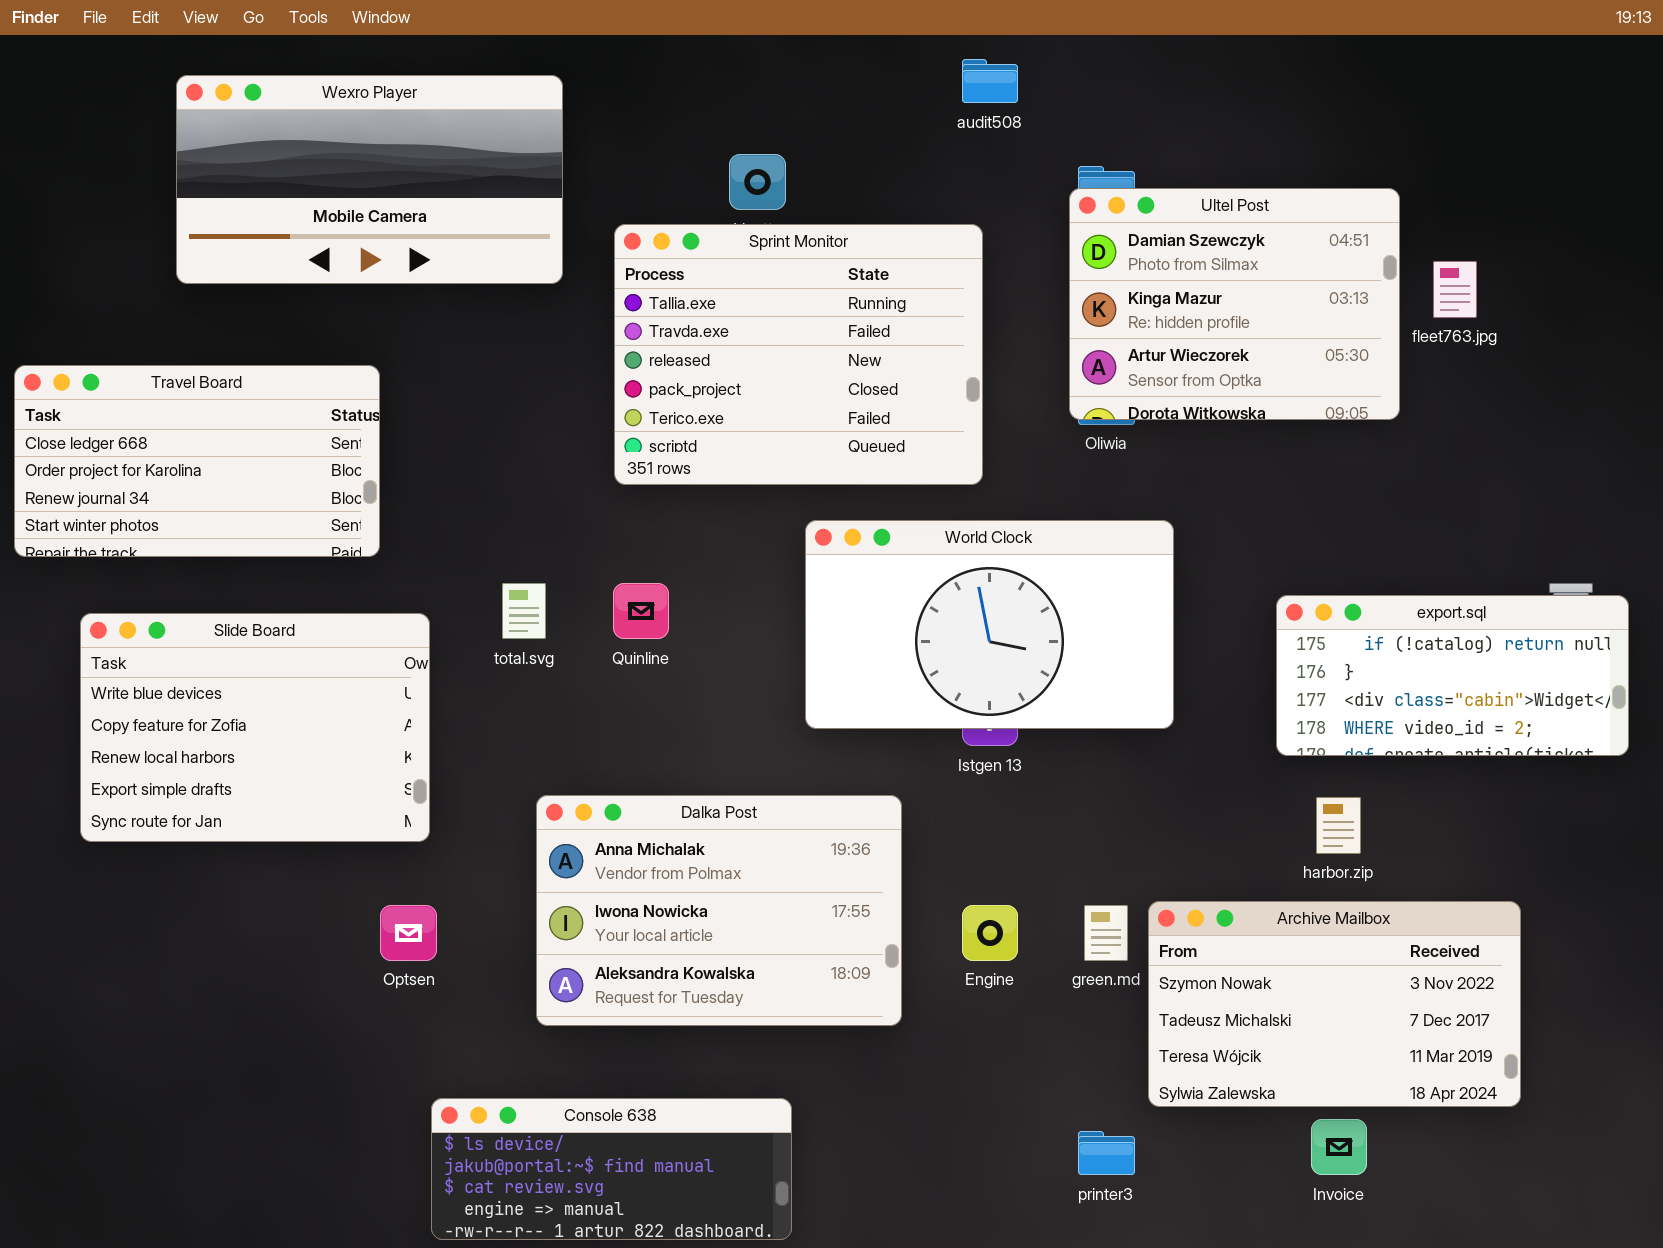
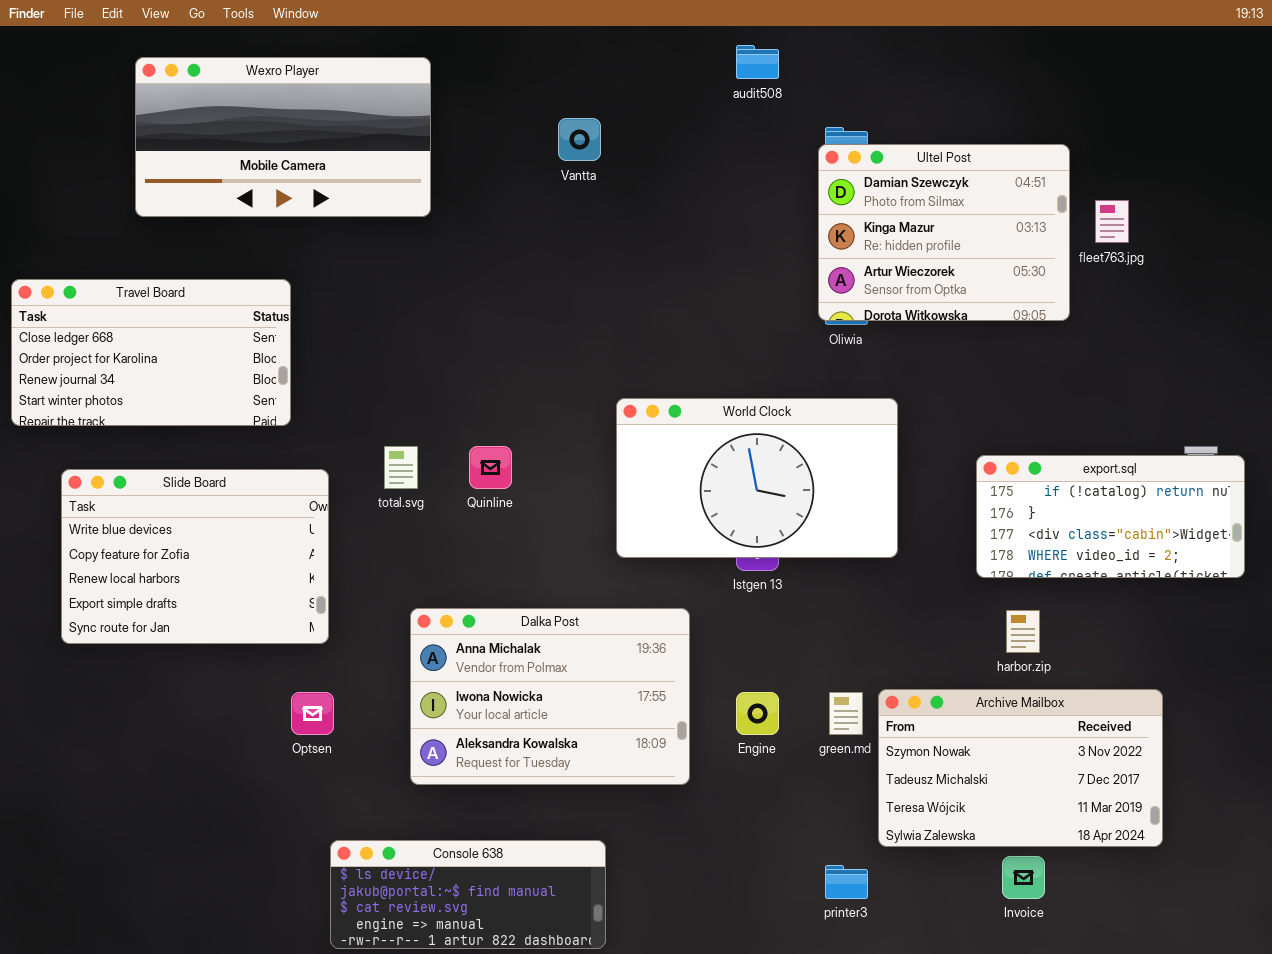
Sprint Monitor: [614,224,983,485] -> none, closed

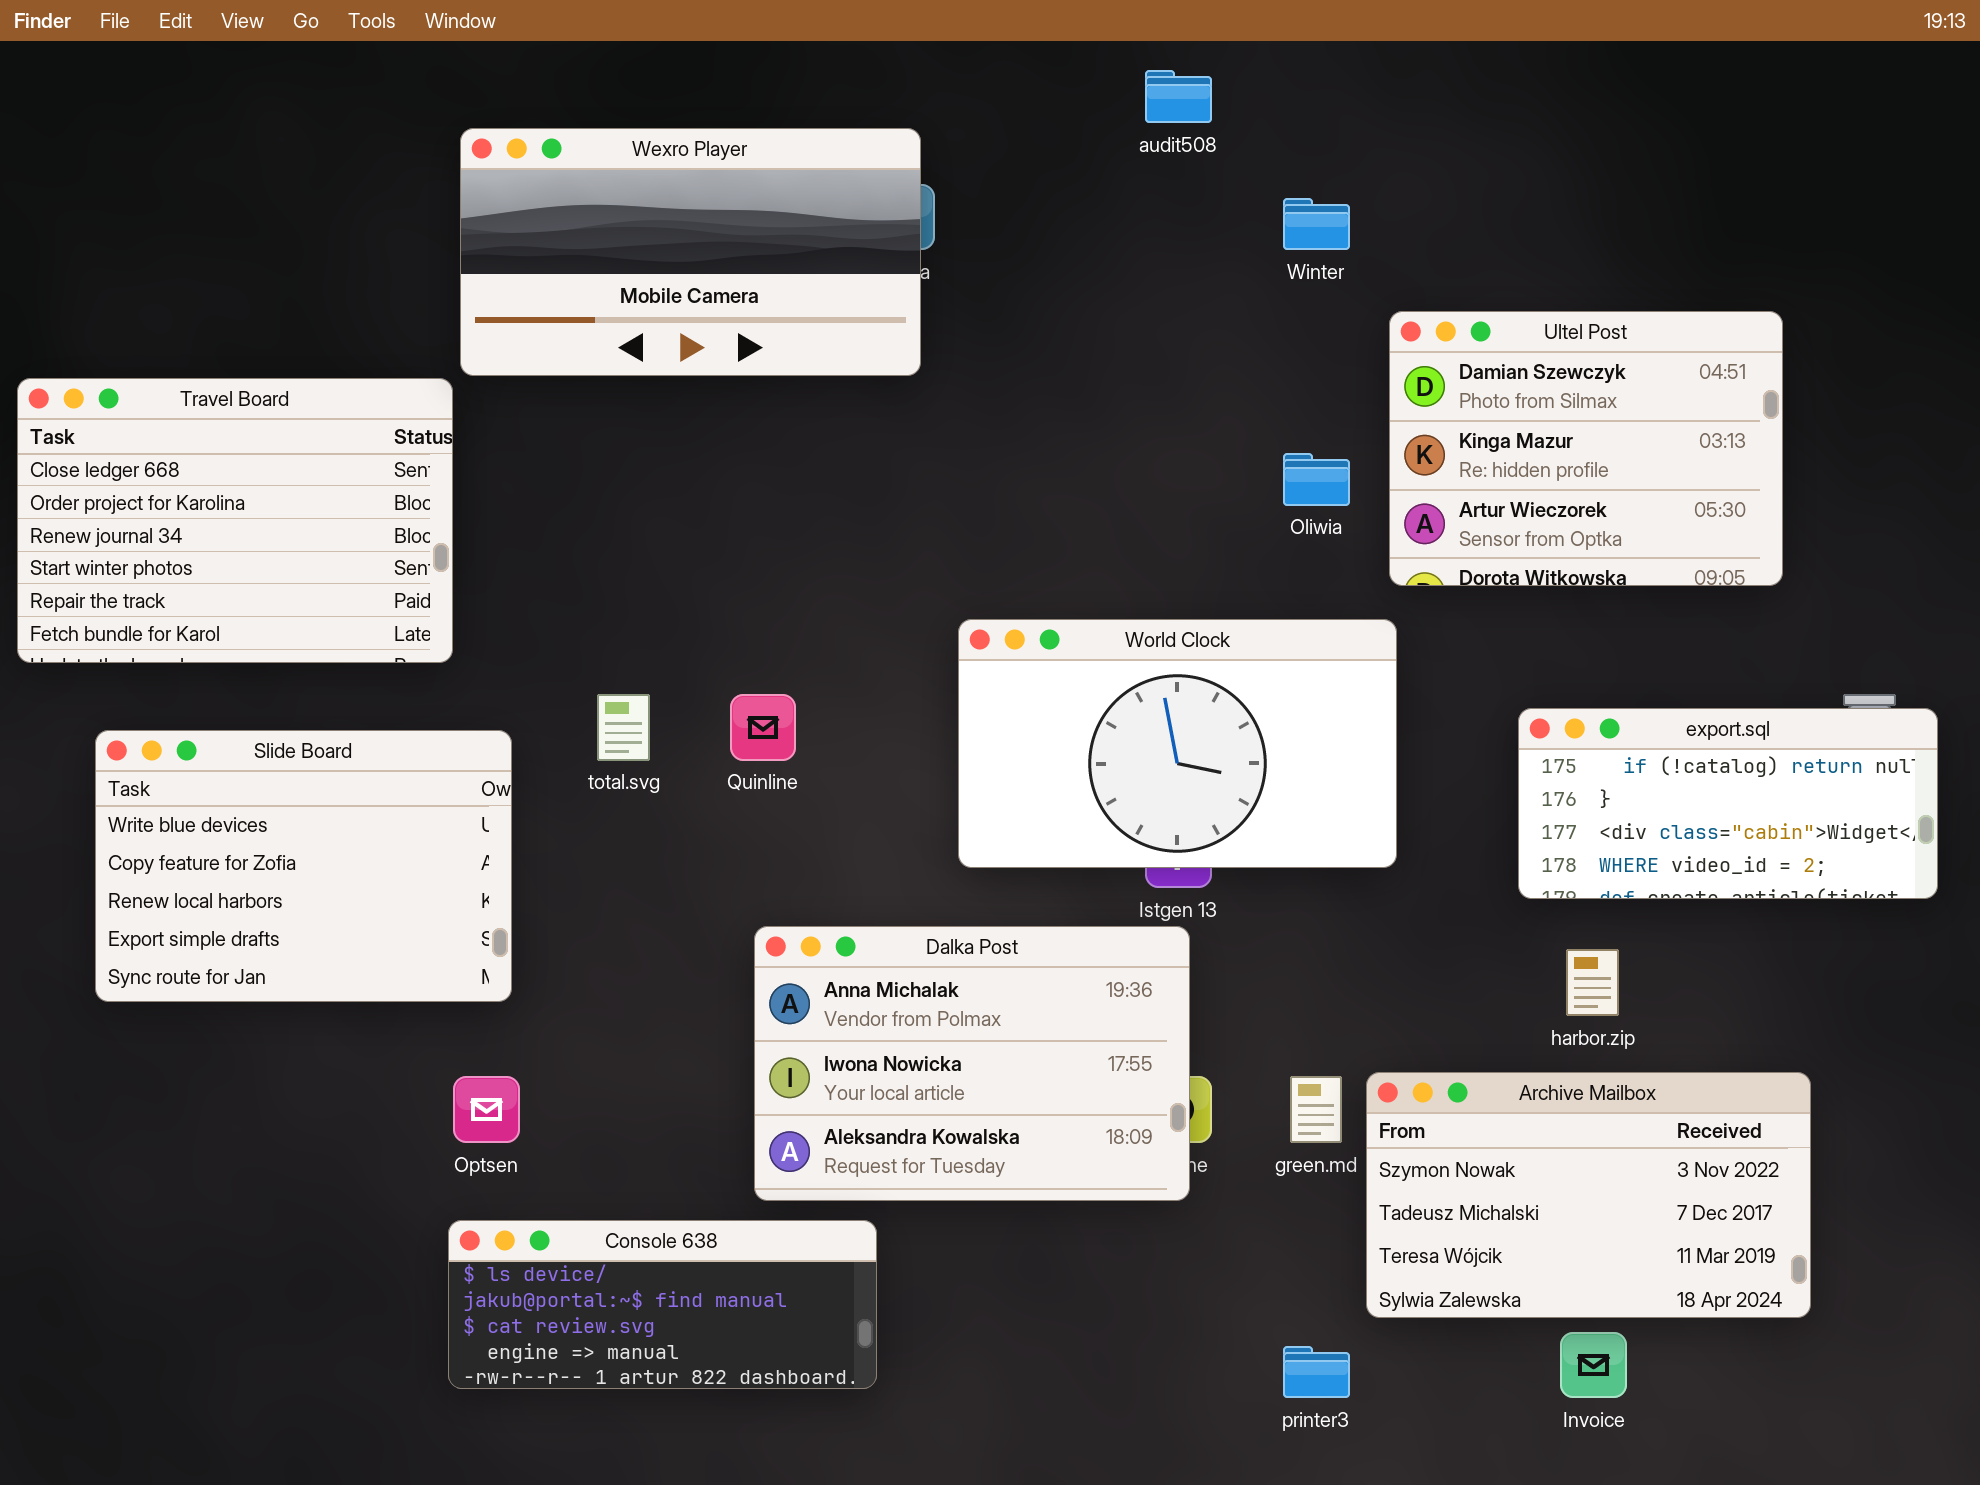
Wexro Player: [135,57,431,217] -> [460,128,921,376], moved
Ultel Post: [818,144,1070,321] -> [1389,311,1783,586], moved
Travel Board: [11,279,291,426] -> [17,378,453,663], resized
Dalka Post: [410,608,690,785] -> [754,926,1190,1201], moved
Console 638: [330,840,606,949] -> [448,1220,877,1389], moved

